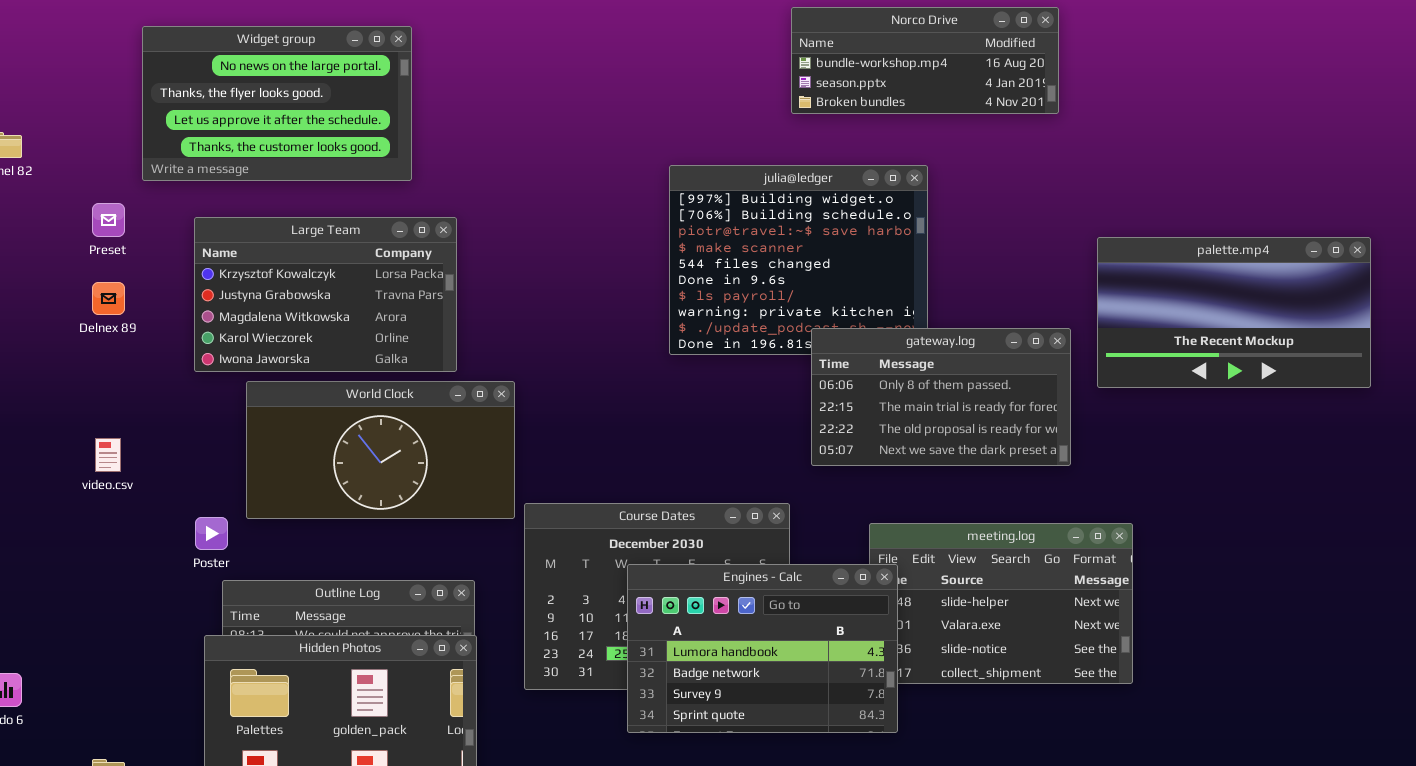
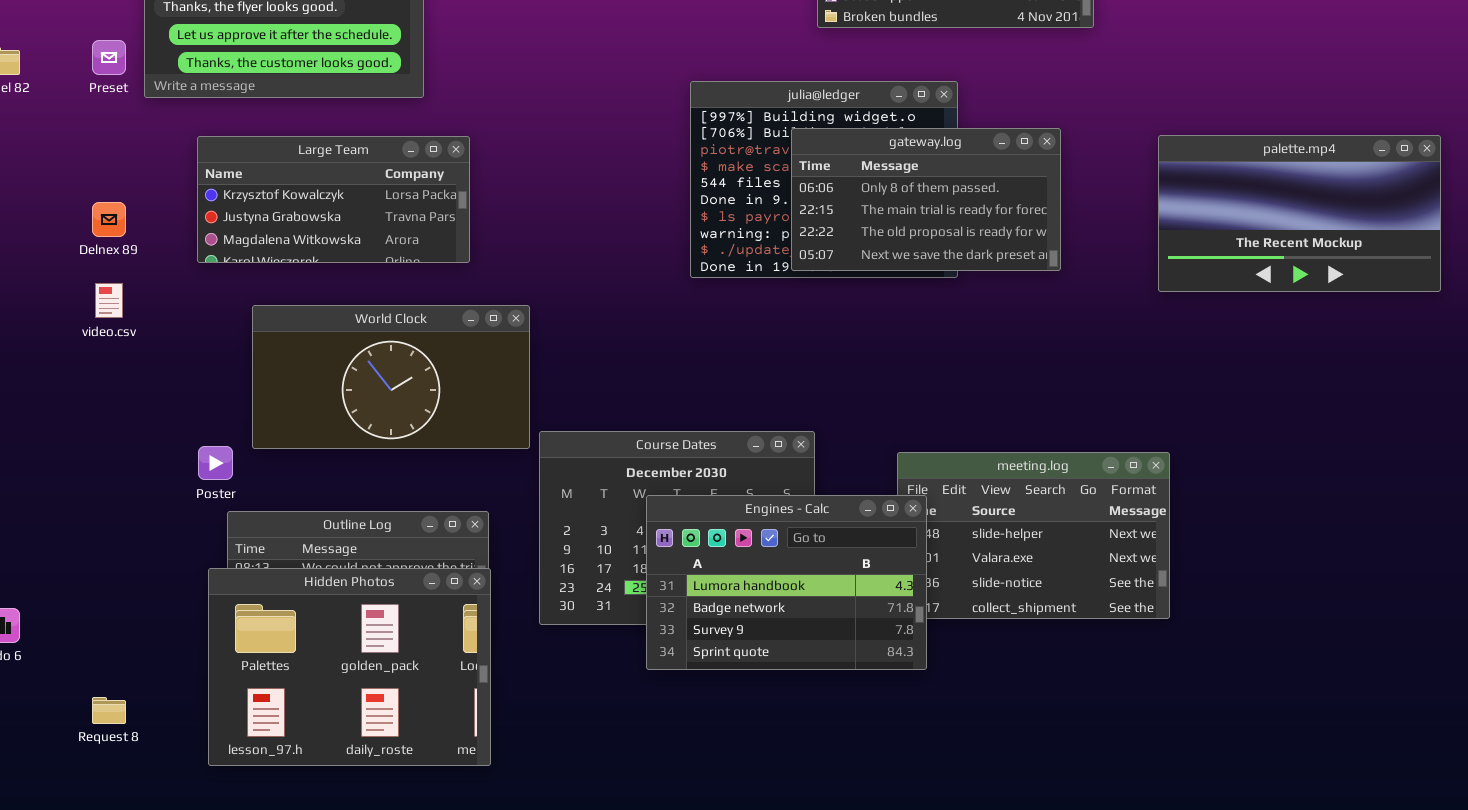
Preset: [92,203,125,237] -> [92,40,126,75], moved
Large Team: [194,217,457,372] -> [197,136,470,263], resized
palette.mp4: [1097,237,1371,388] -> [1158,135,1441,292], moved
gateway.log: [811,328,1071,466] -> [791,128,1061,271], moved
video.csv: [95,438,121,472] -> [95,283,123,318], moved

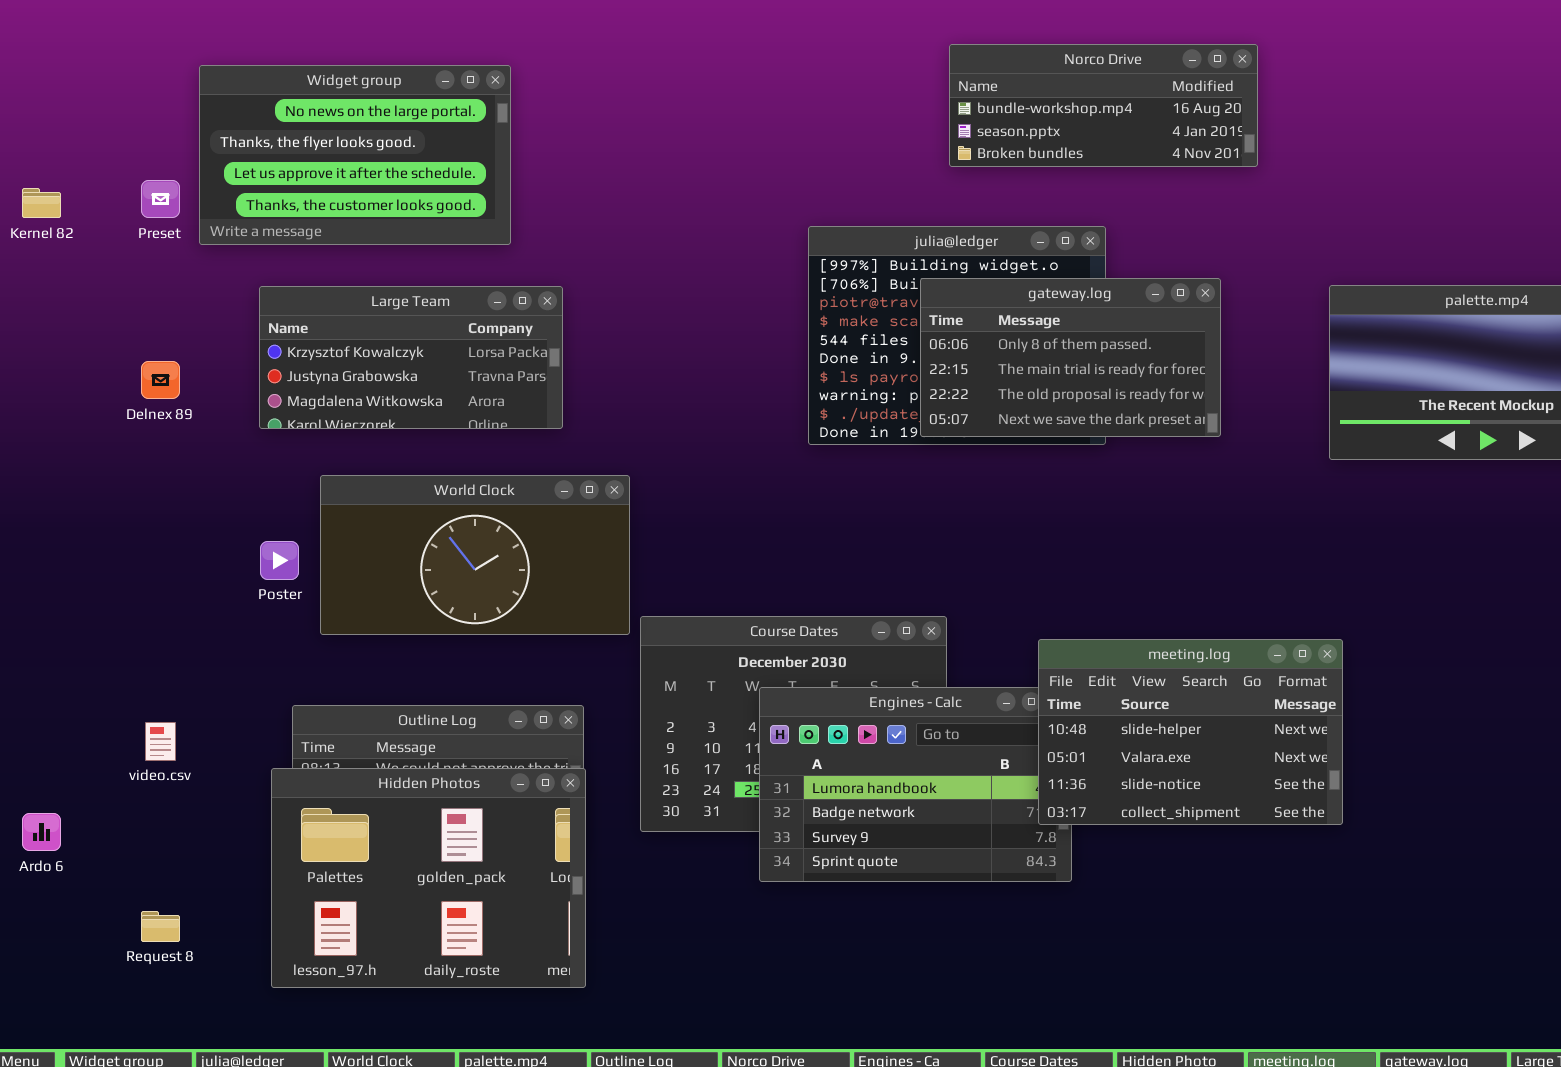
video.csv: [95,283,123,318] -> [145,722,176,761], moved
Poster: [198,446,233,480] -> [260,541,299,580], moved
meeting.log: [897,452,1170,619] -> [1038,639,1343,825], raised

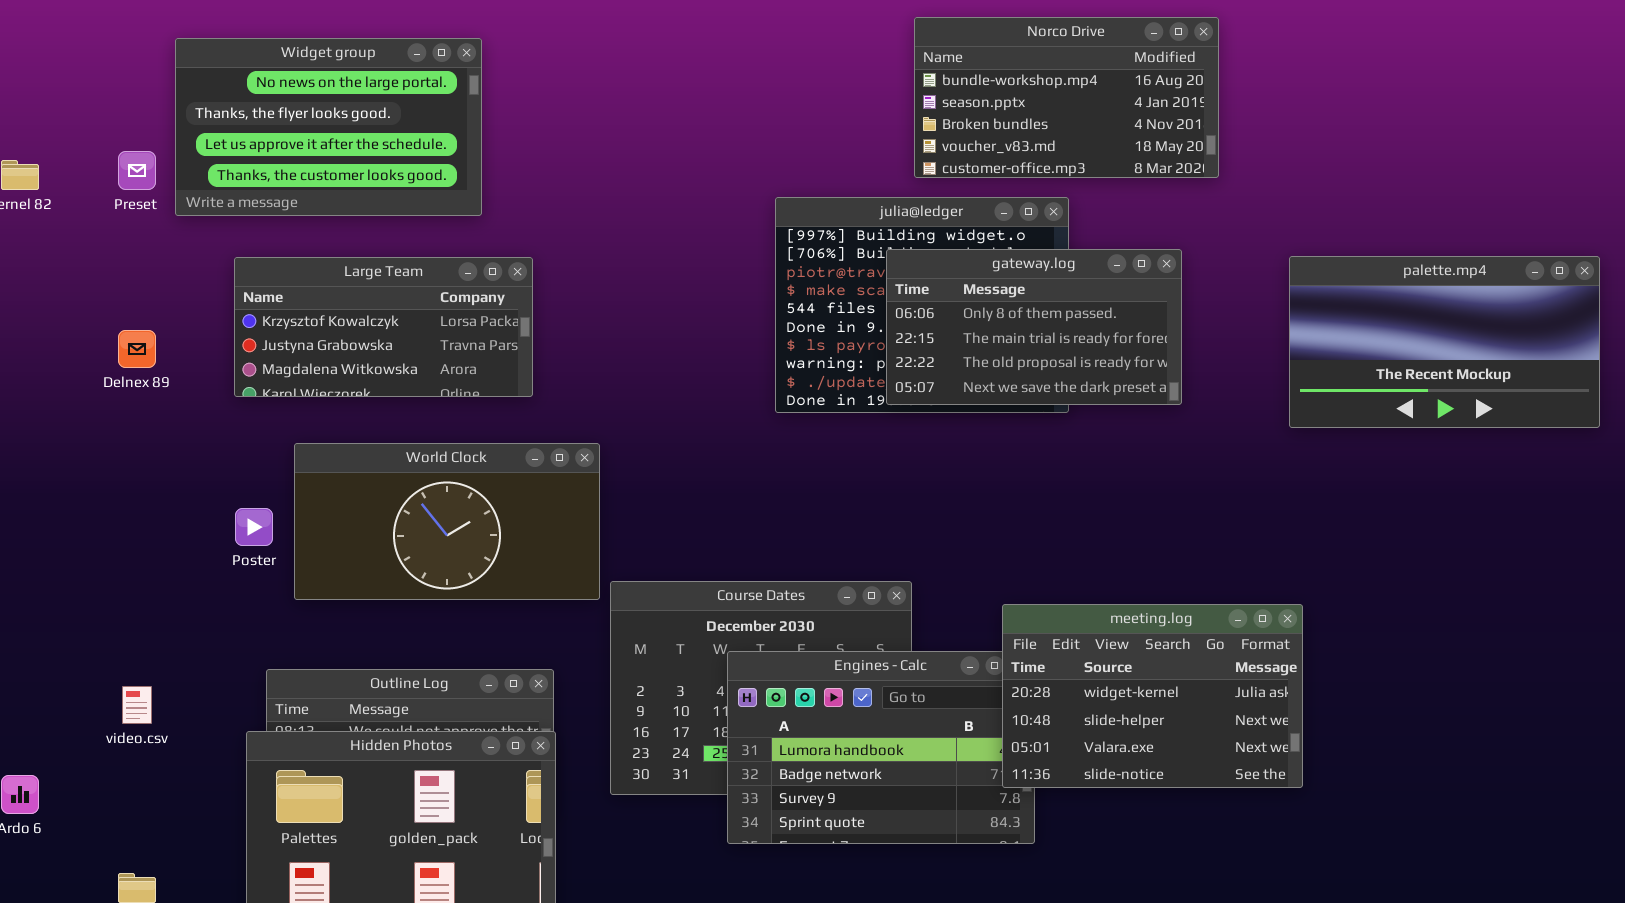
Norco Drive: [949,44,1258,167] -> [914,17,1219,178], resized
meeting.log: [1038,639,1343,825] -> [1002,604,1303,788], scrolled up 1 row

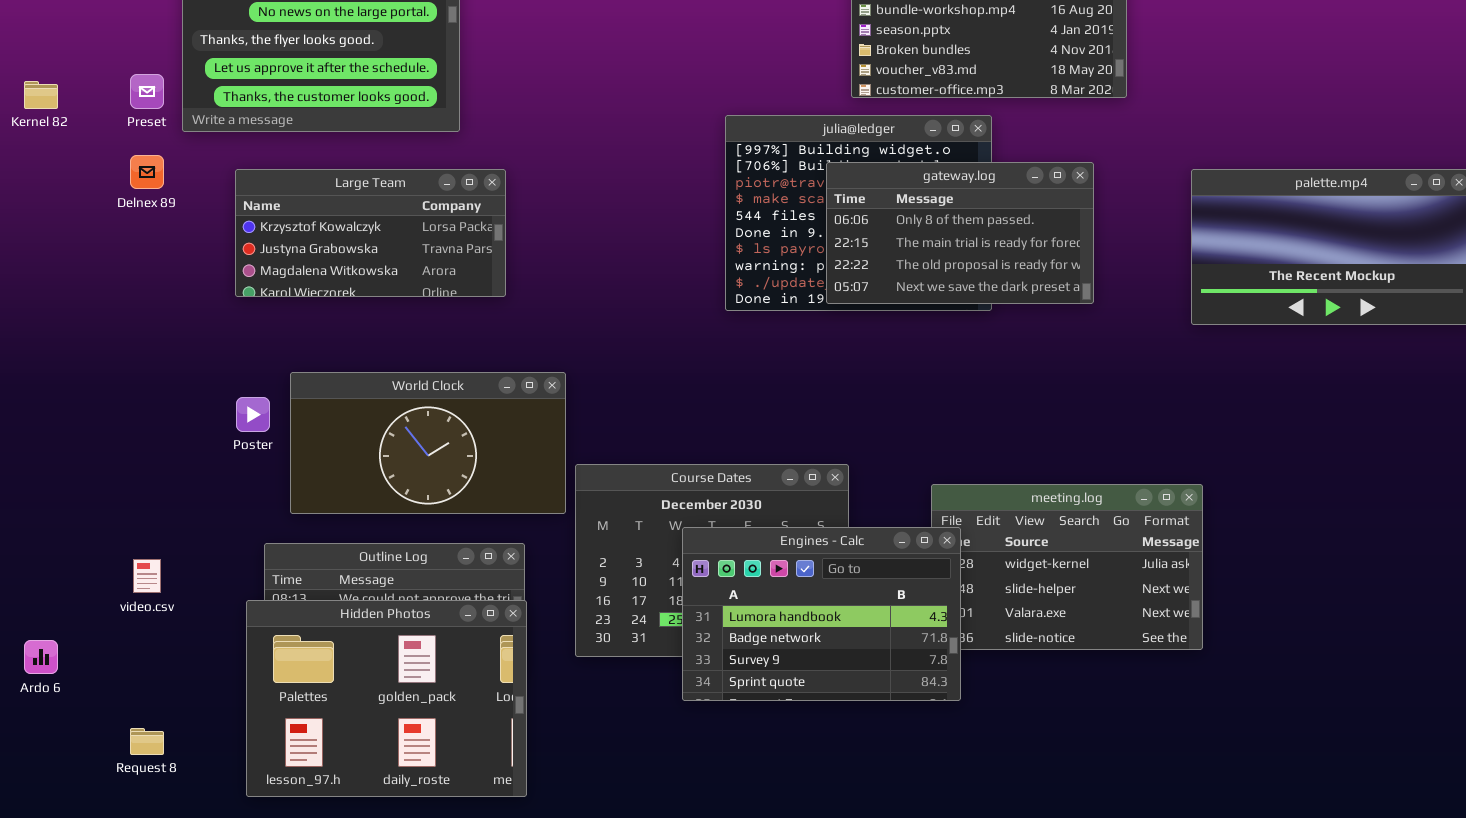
Delnex 89: [118,330,156,368] -> [130,155,164,189], moved
World Clock: [294,443,600,600] -> [290,372,566,514], moved
Engines - Calc: [727,651,1035,844] -> [682,527,961,701], raised

